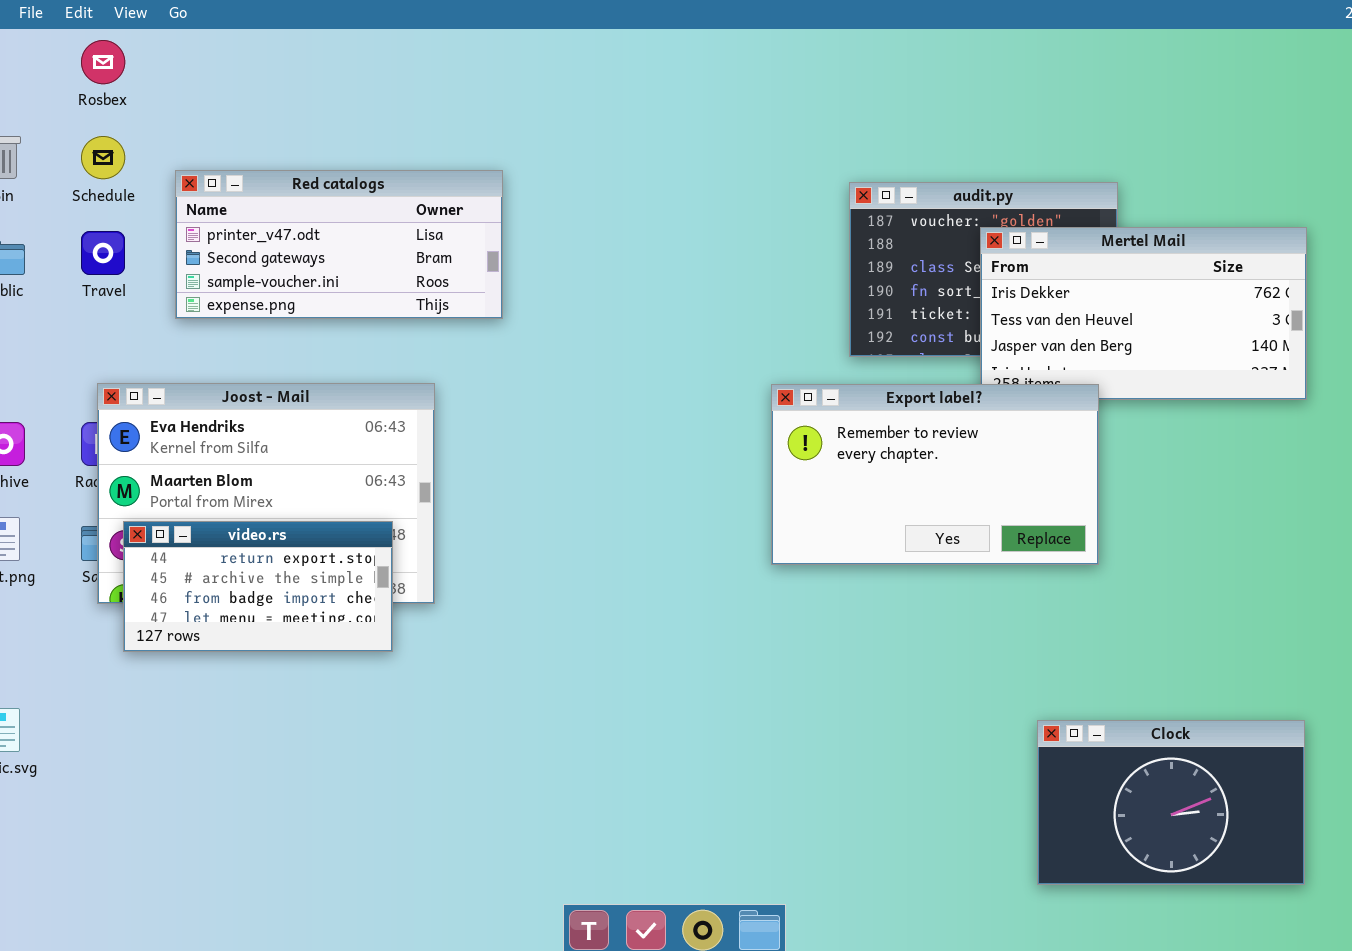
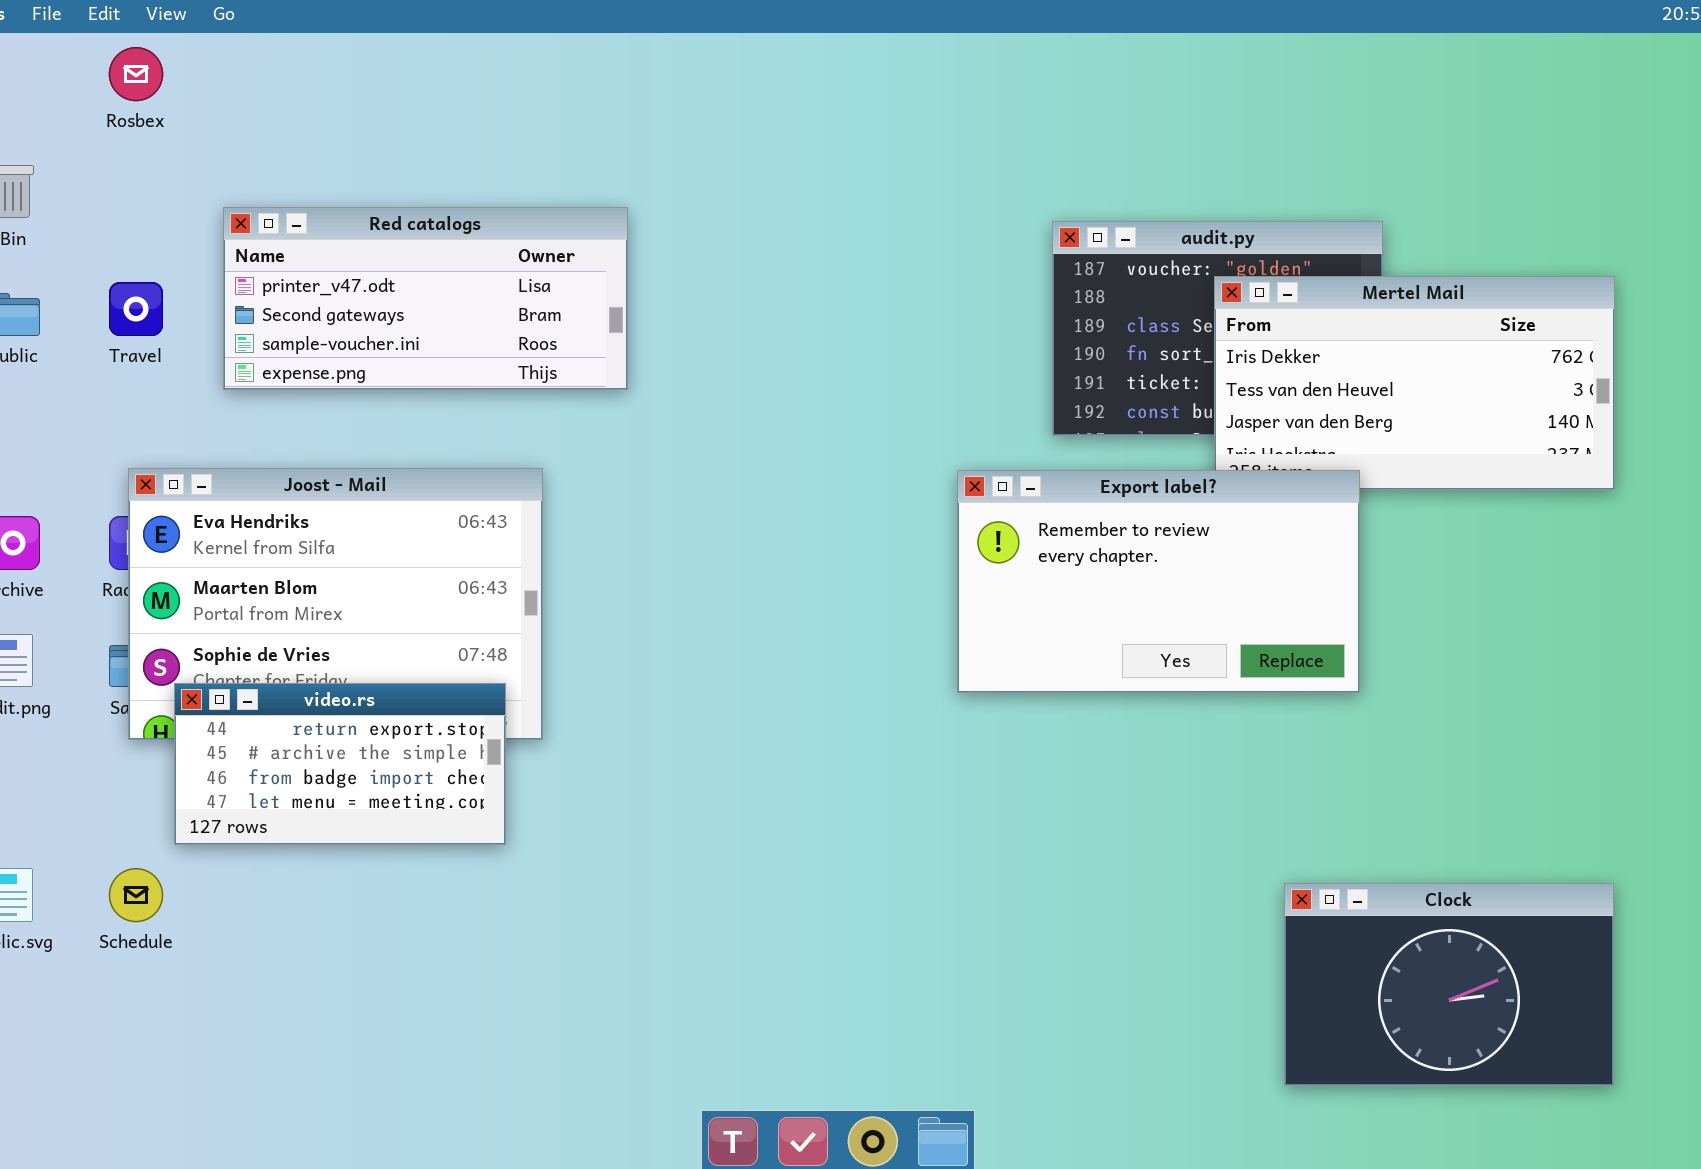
Schedule: [81,136,125,179] -> [109,868,163,922], moved
video.rs: [123,521,393,652] -> [174,683,506,845], moved

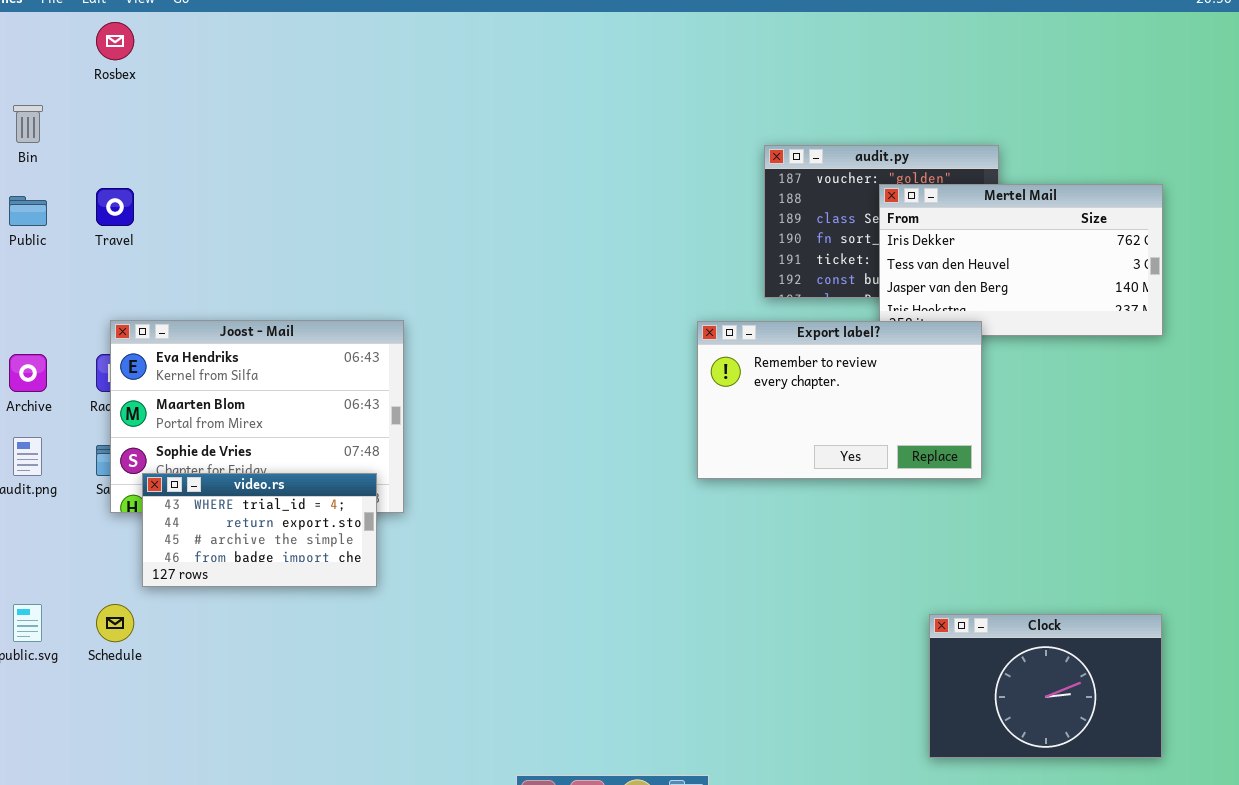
Red catalogs: [223,207,628,390] -> none, closed
video.rs: [174,683,506,845] -> [142,473,377,587], scrolled up 1 row

